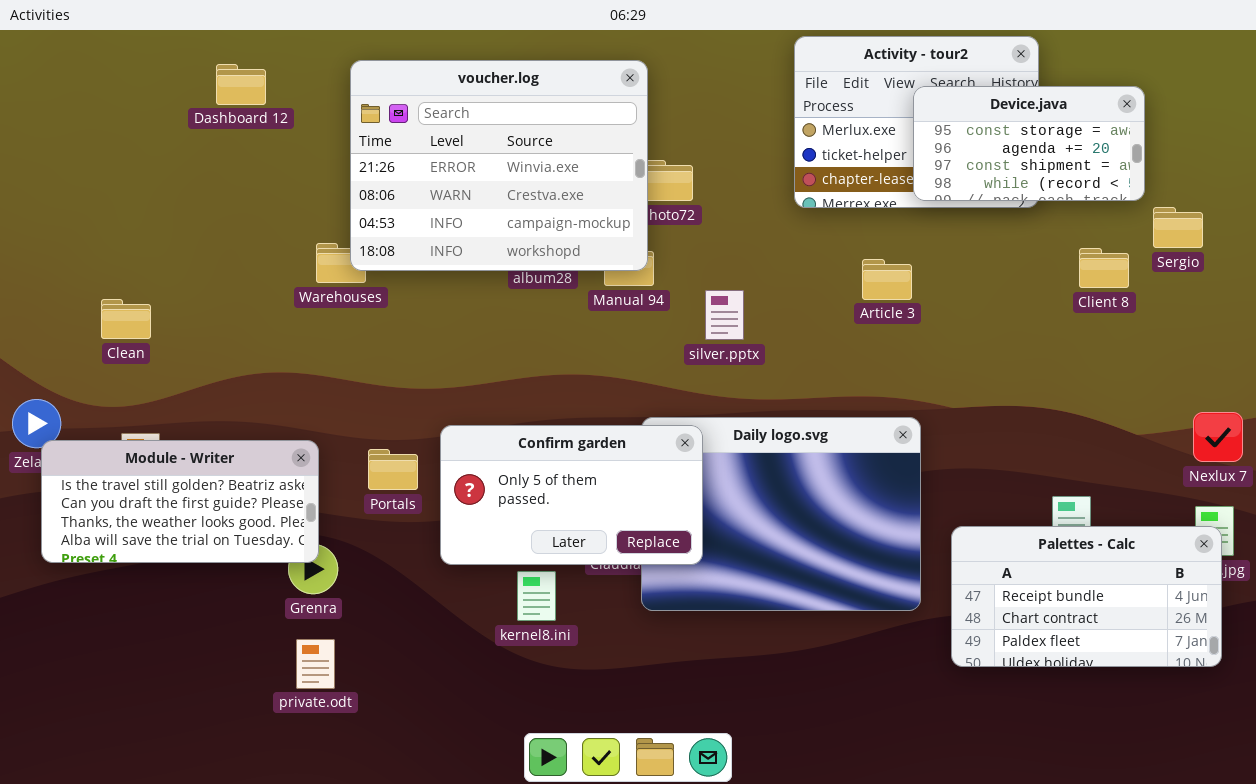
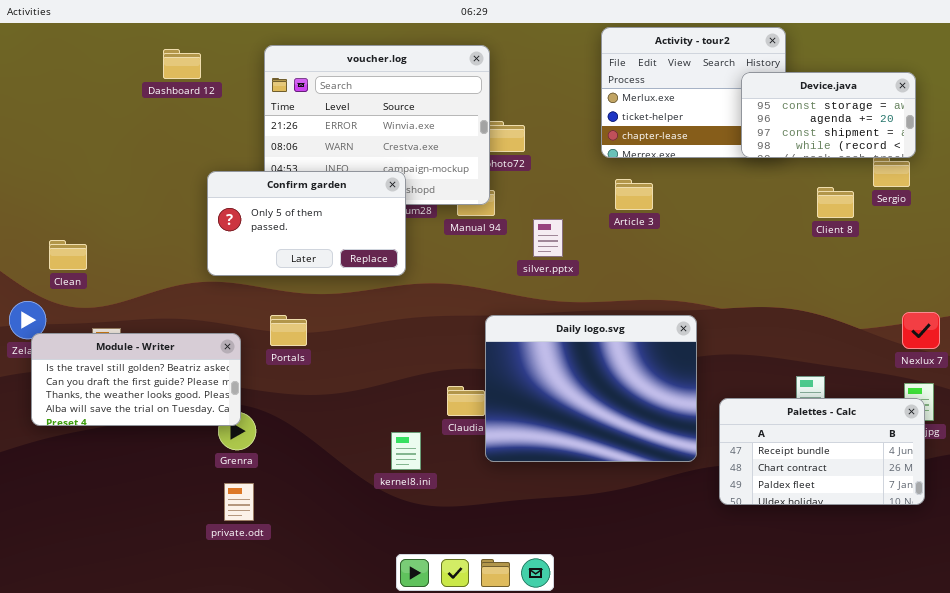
Device.java: [913,86,1145,201] -> [741,72,916,158], moved
Article 3: [862,259,912,300] -> [615,179,653,210], moved
Clean: [101,299,151,339] -> [49,240,87,270], moved
Confirm garden: [440,425,703,565] -> [207,171,406,276], moved
Portals: [368,449,418,490] -> [270,315,307,346], moved

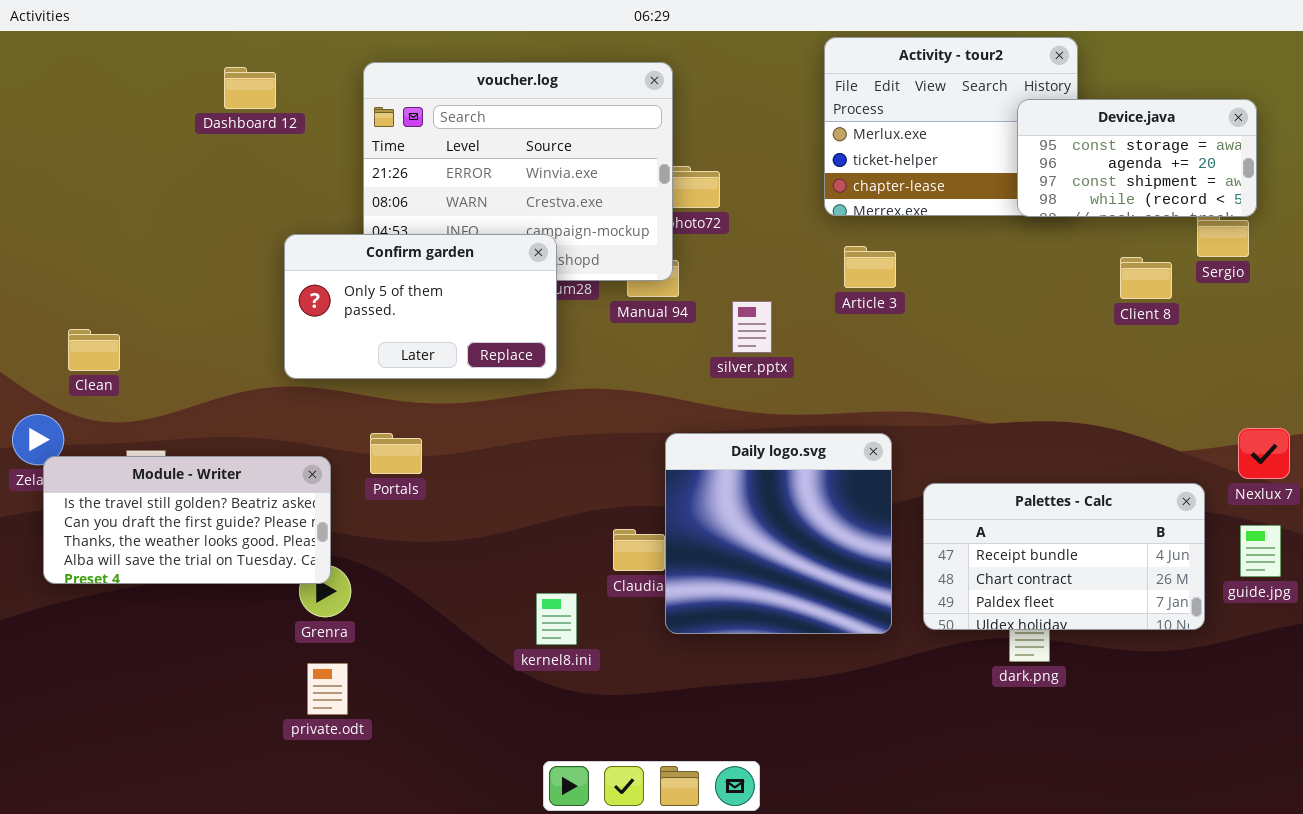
Daily logo.svg: [485,315,697,462] -> [665,433,892,634], resized
Palettes - Calc: [719,398,925,505] -> [923,483,1205,630], moved

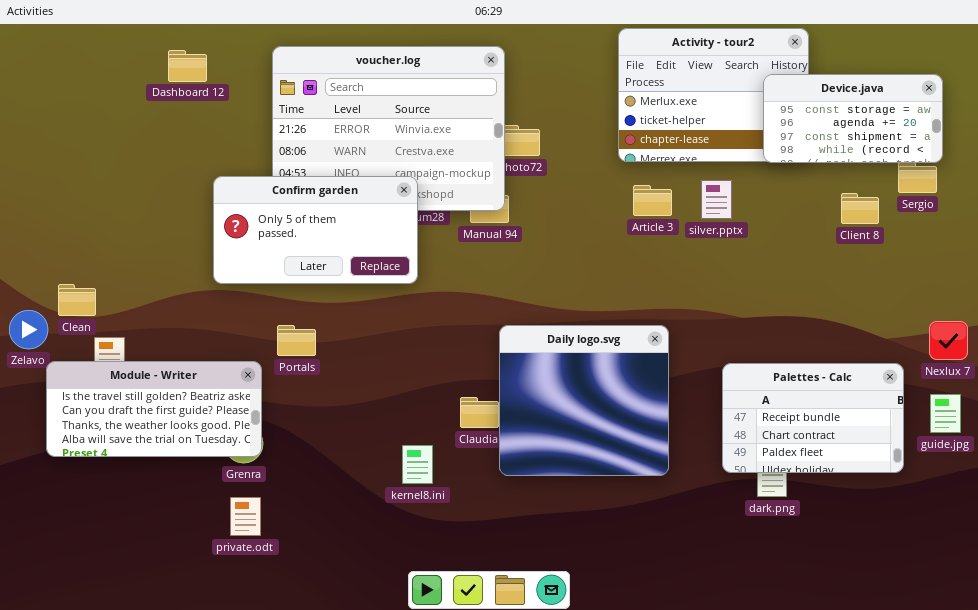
silver.pptx: [732,301,772,353] -> [701,180,732,219], moved
Clean: [68,329,120,371] -> [58,284,96,316], moved
Module - Writer: [43,456,331,584] -> [46,361,262,457], moved
Palettes - Calc: [923,483,1205,630] -> [722,363,904,473], resized

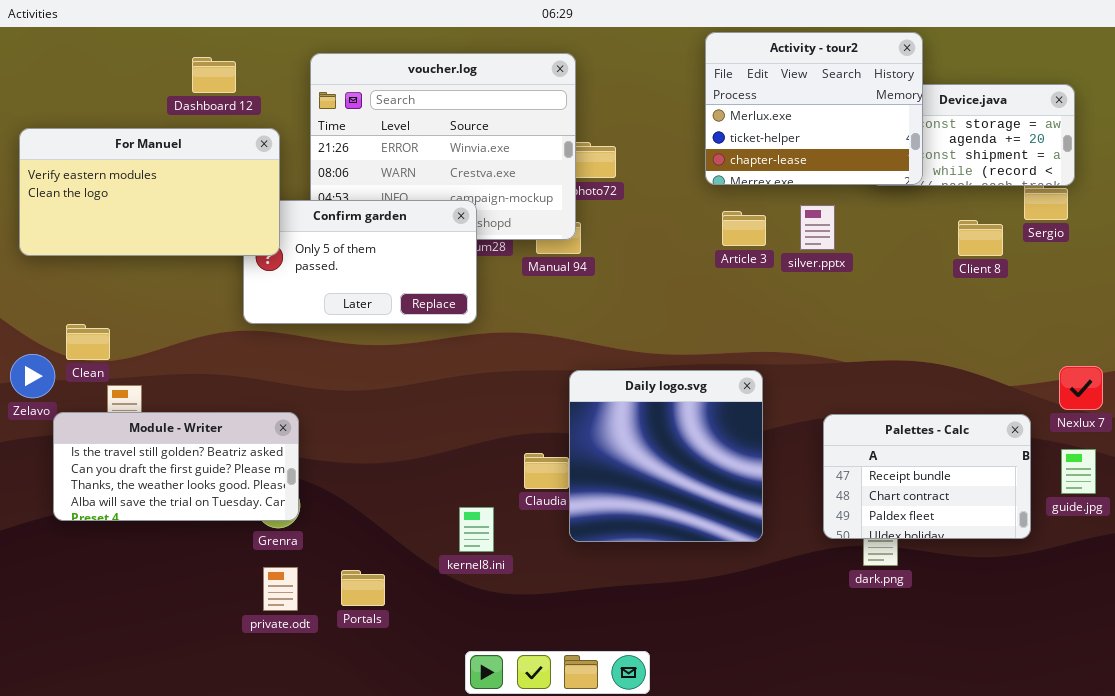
Activity - tour2: [618,28,809,162] -> [705,32,923,185], raised
For Manuel: none -> [19,128,280,256], opened
Portals: [277,325,316,356] -> [341,570,385,606], moved

